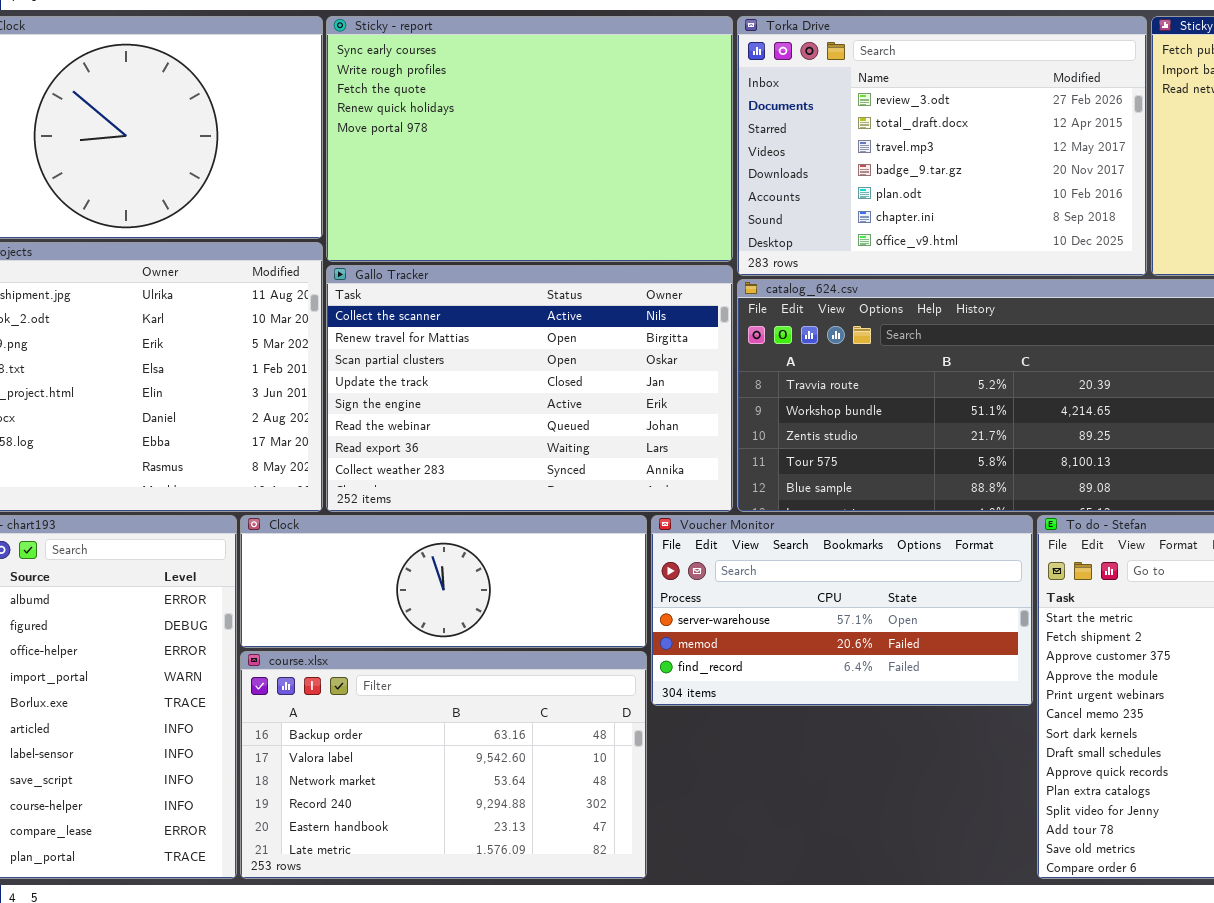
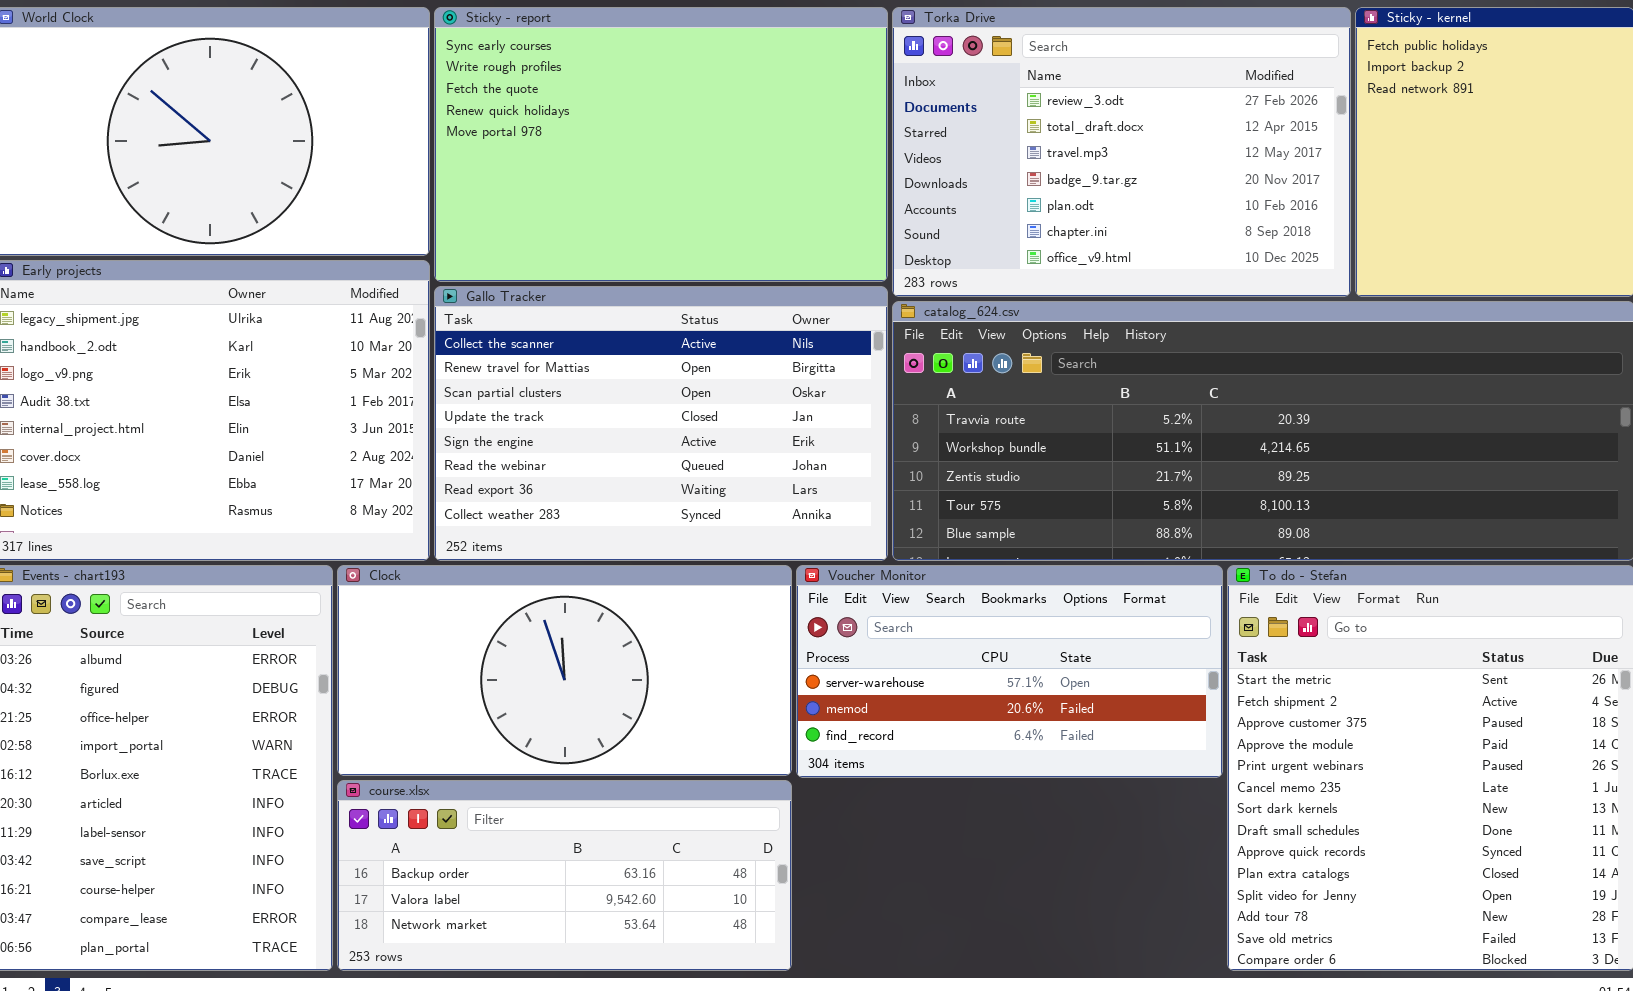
Clock: [240,515,647,648] -> [337,565,792,776], resized
course.xlsx: [240,651,647,879] -> [337,780,792,971], resized

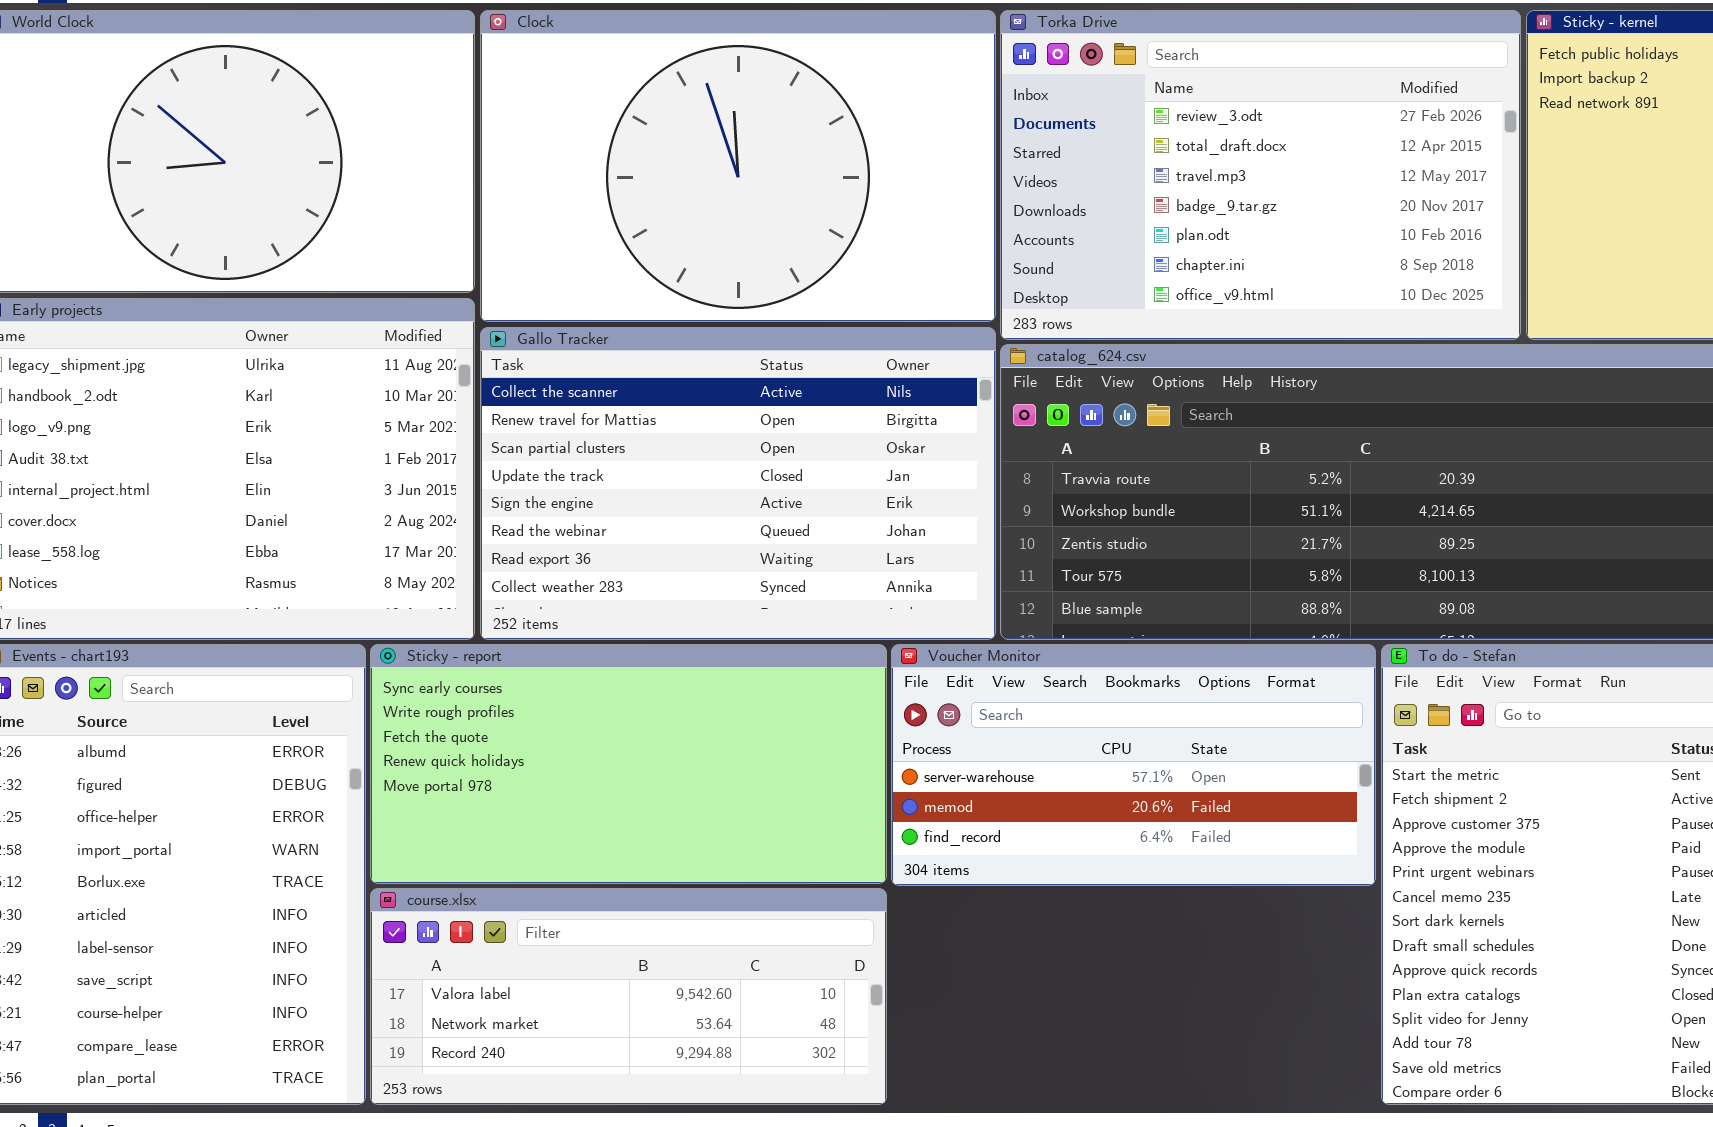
Sticky - report: [434,7,888,282] -> [370,644,887,884], moved, resized
Clock: [337,565,792,776] -> [480,10,996,322], moved, resized
course.xlsx: [337,780,792,971] -> [370,888,887,1105], scrolled down 1 row

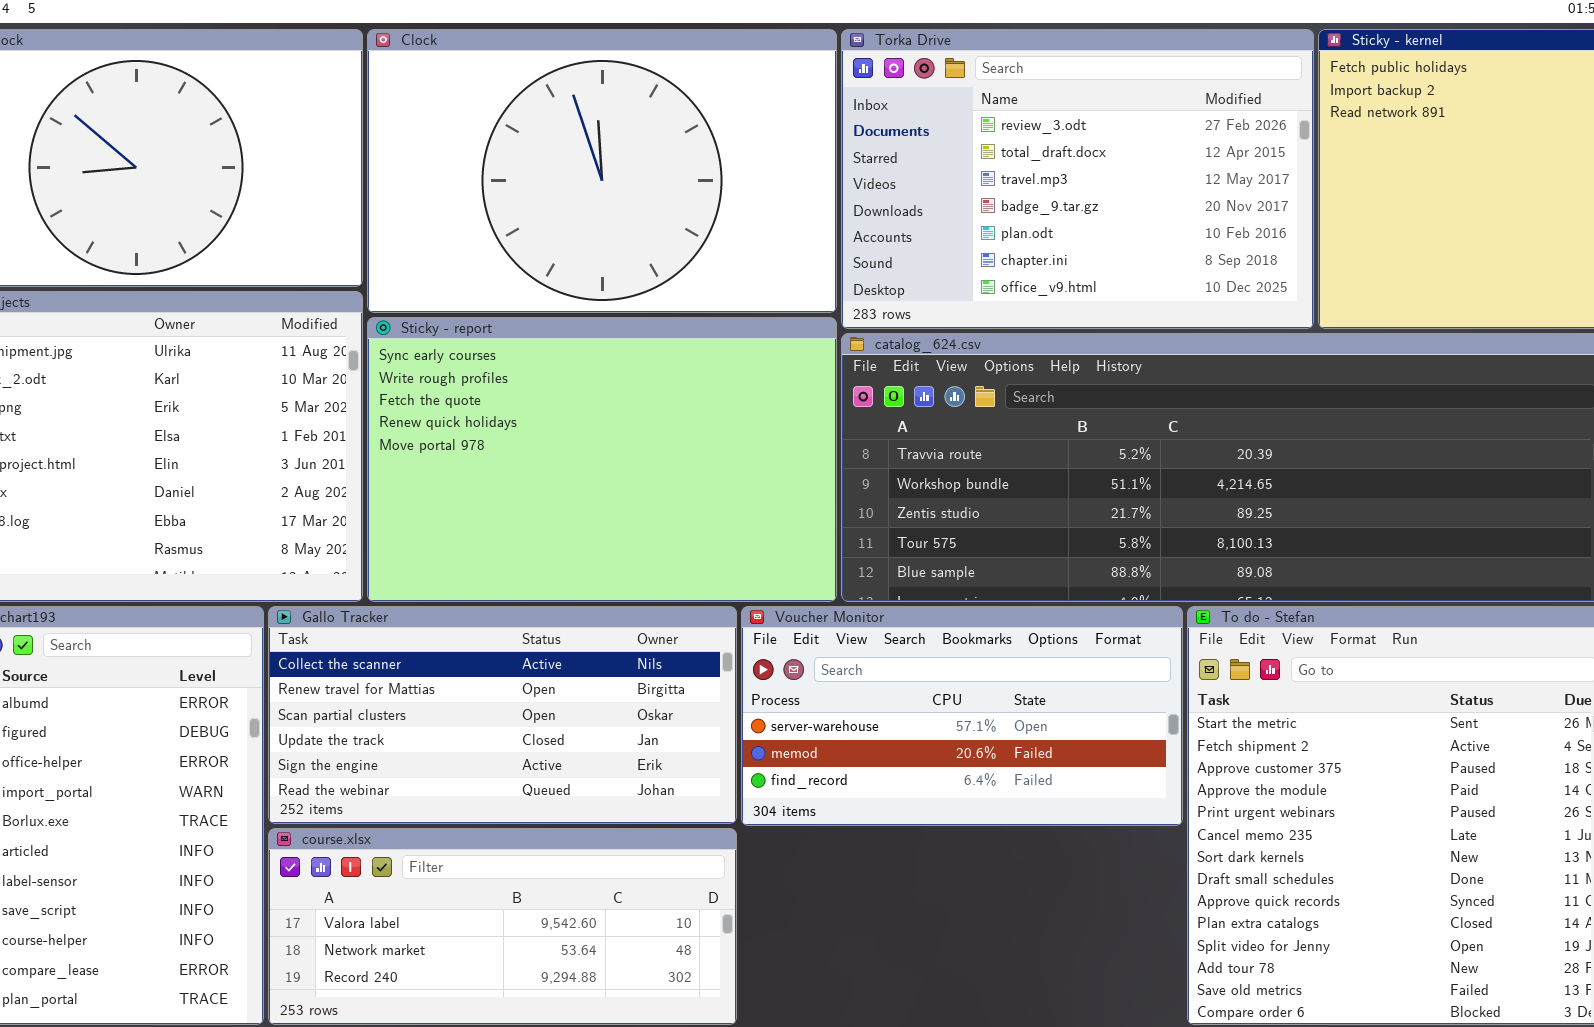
Gallo Tracker: [480,327,996,640] -> [268,606,737,824], moved, resized
Sticky - report: [370,644,887,884] -> [367,317,837,602], moved, resized

